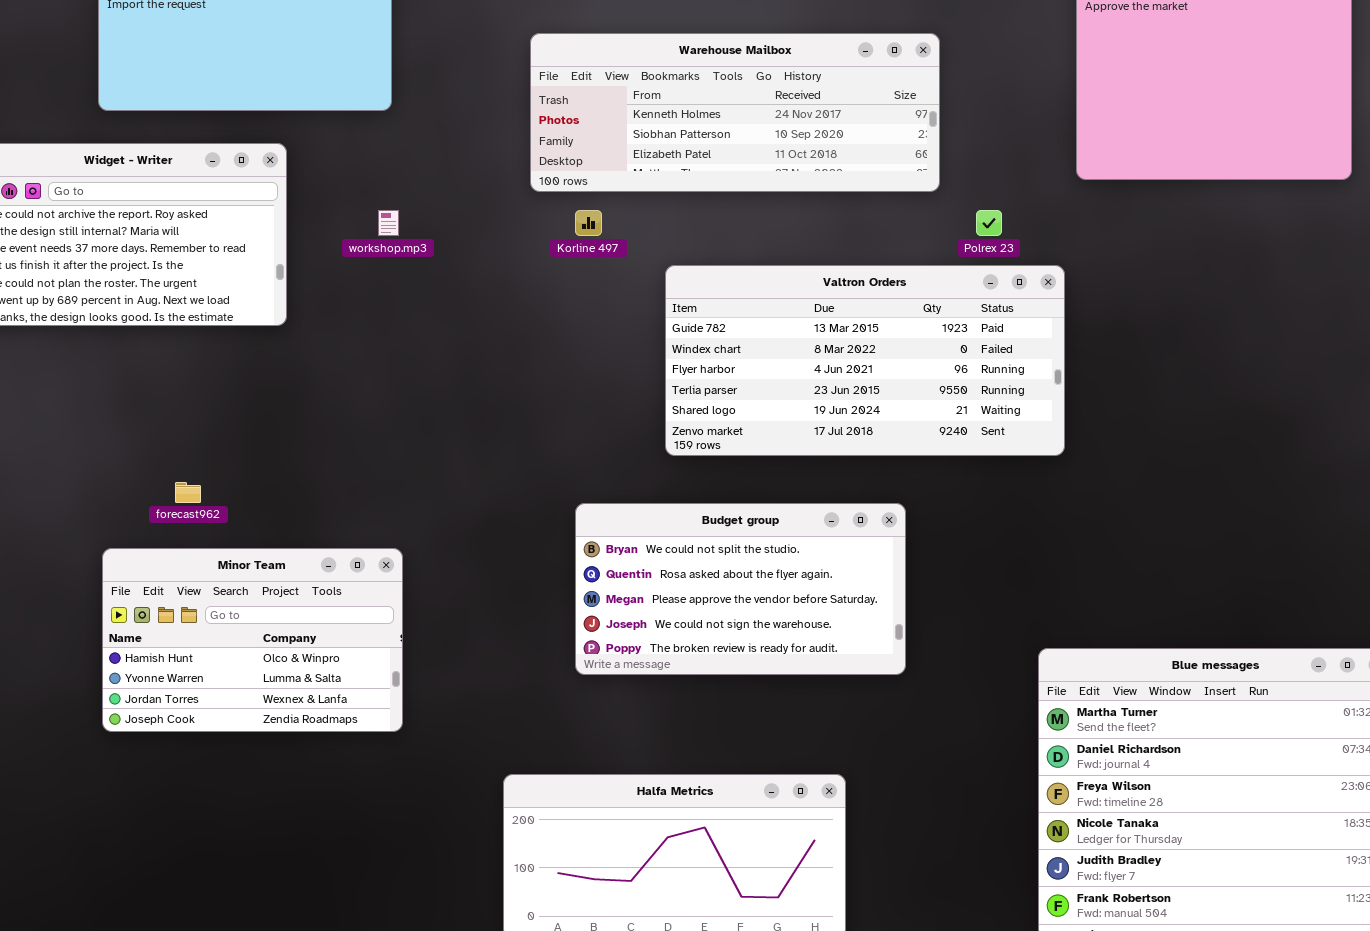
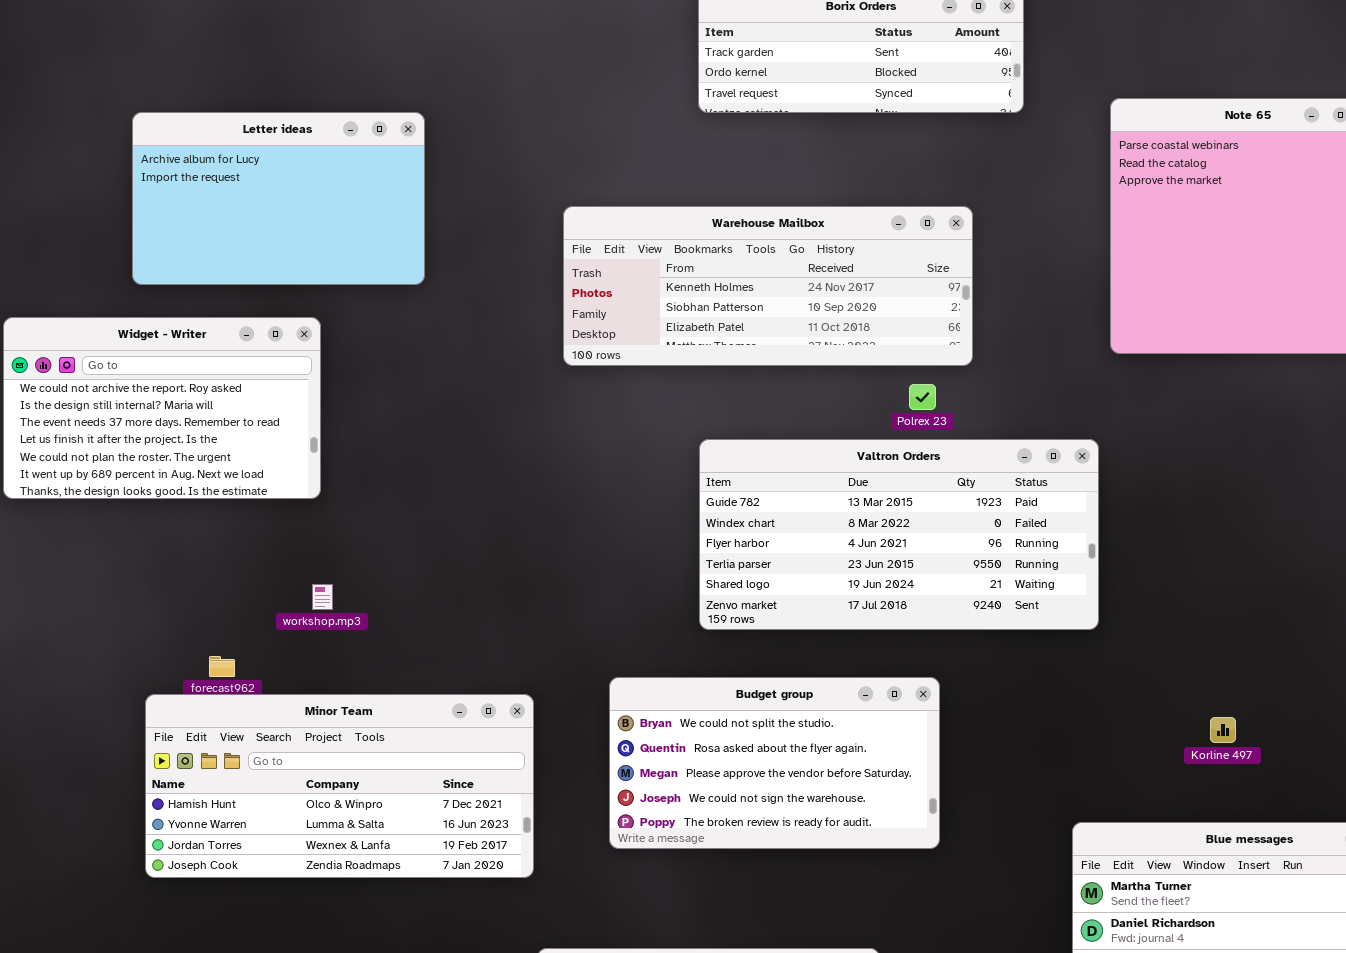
workshop.mp3: [378,210,399,236] -> [312,584,333,610], moved
Korline 497: [575,210,602,236] -> [1210,717,1236,743], moved
Polrex 23: [976,210,1002,236] -> [909,384,936,410], moved
Minor Team: [102,548,403,732] -> [145,694,534,878], moved, resized

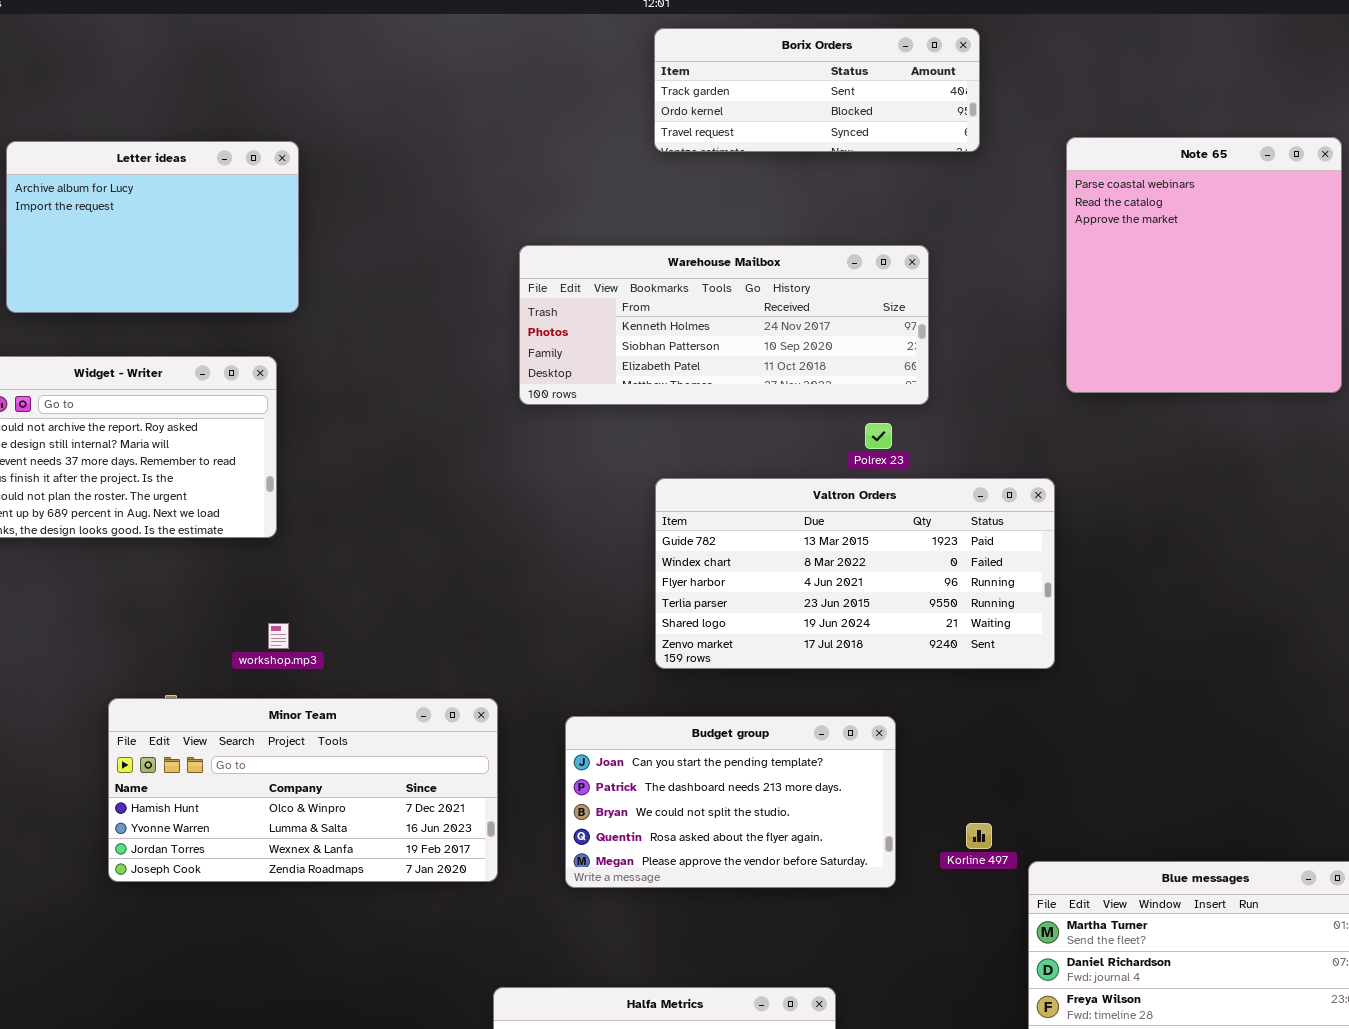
Letter ideas: [132,112,425,285] -> [6,141,299,313], moved
Budget group: [609,677,940,849] -> [565,716,896,888], scrolled up 2 rows
Minor Team: [145,694,534,878] -> [108,698,498,882], moved
Korline 497: [1210,717,1236,743] -> [966,823,992,849], moved

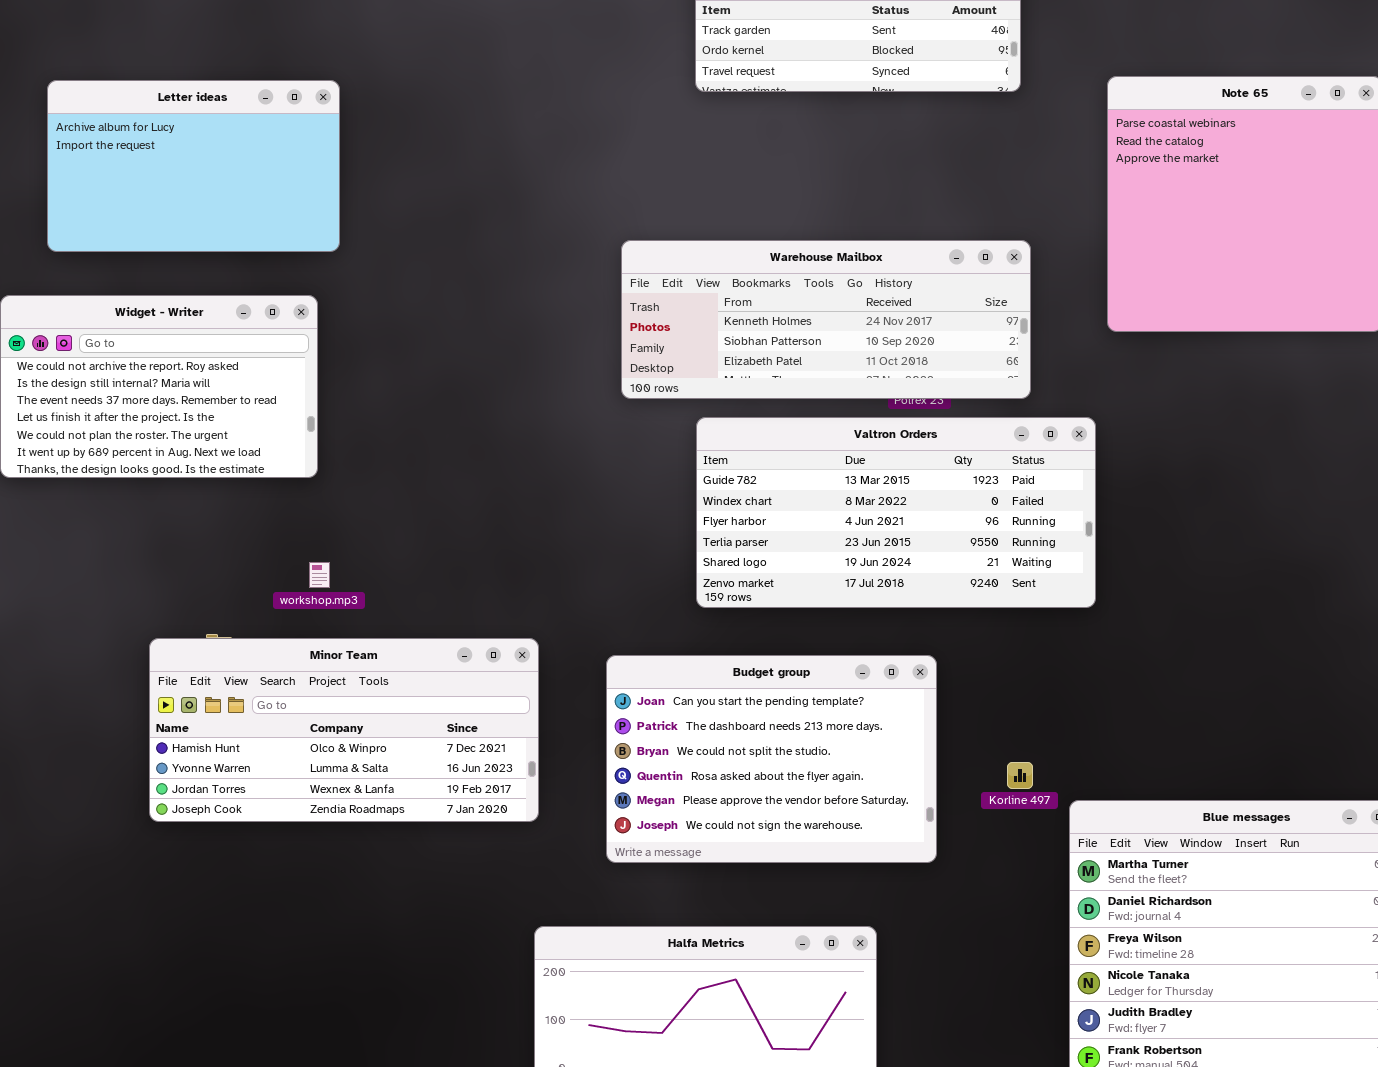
Warehouse Mailbox: [519,245,929,405] -> [621,240,1031,399], moved
Budget group: [565,716,896,888] -> [606,655,937,863], resized

